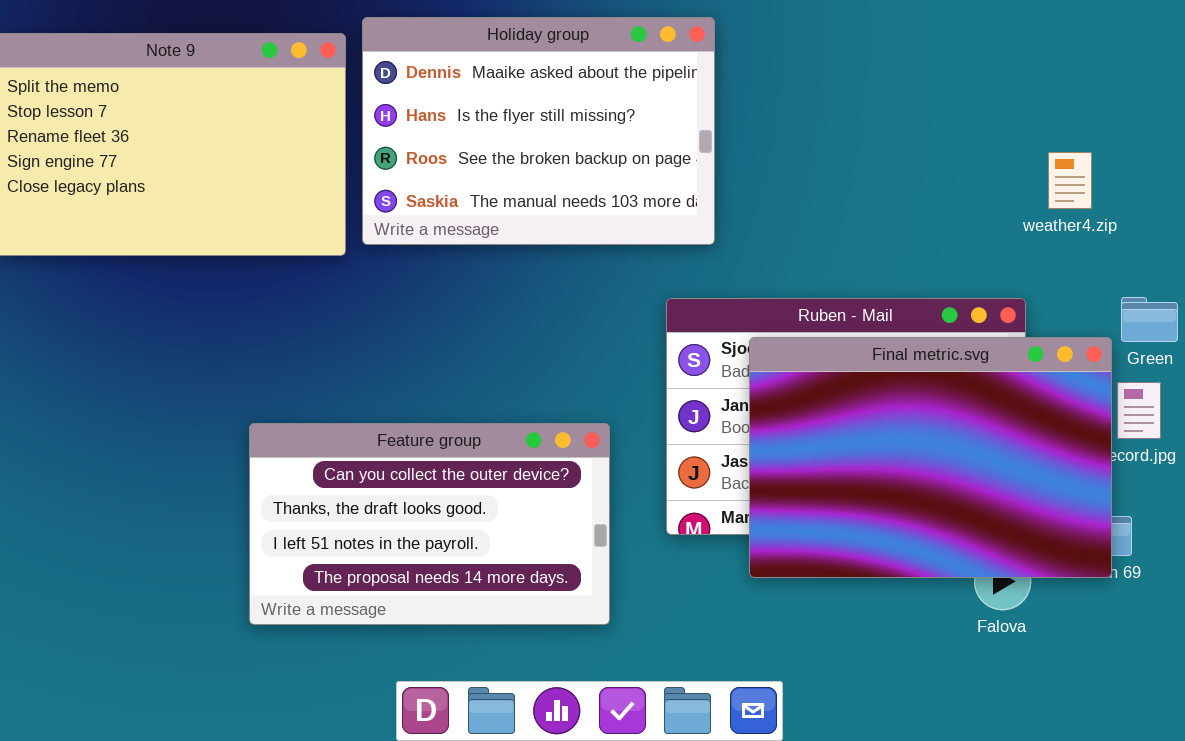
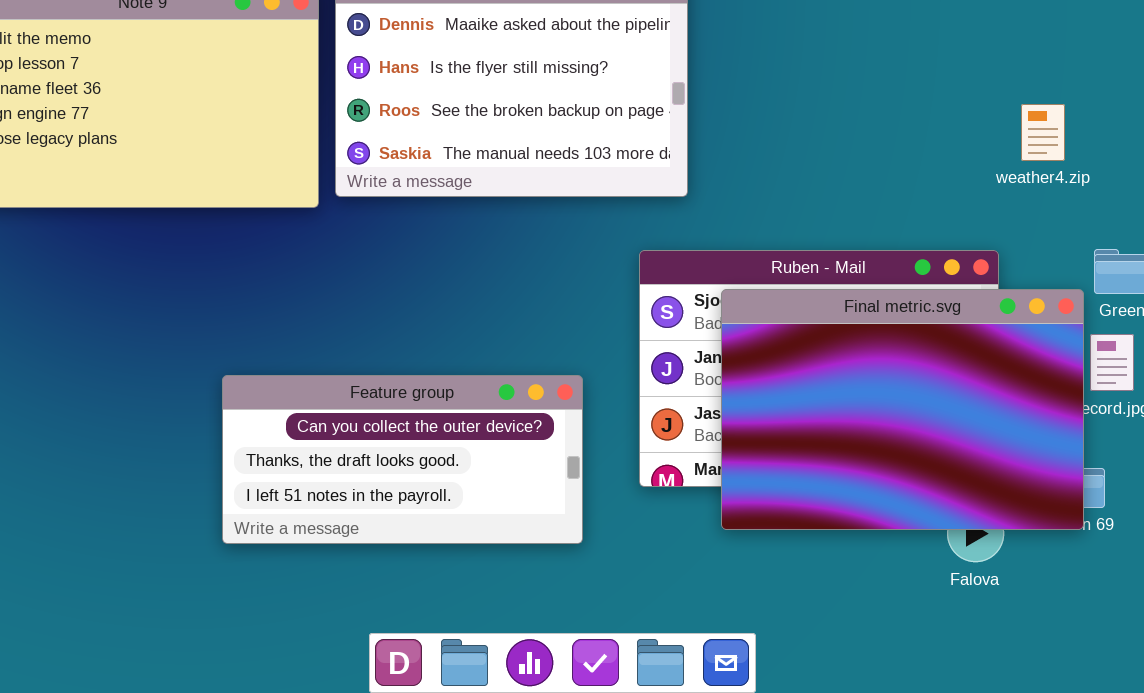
Feature group: [249,423,610,625] -> [222,375,583,544], resized

